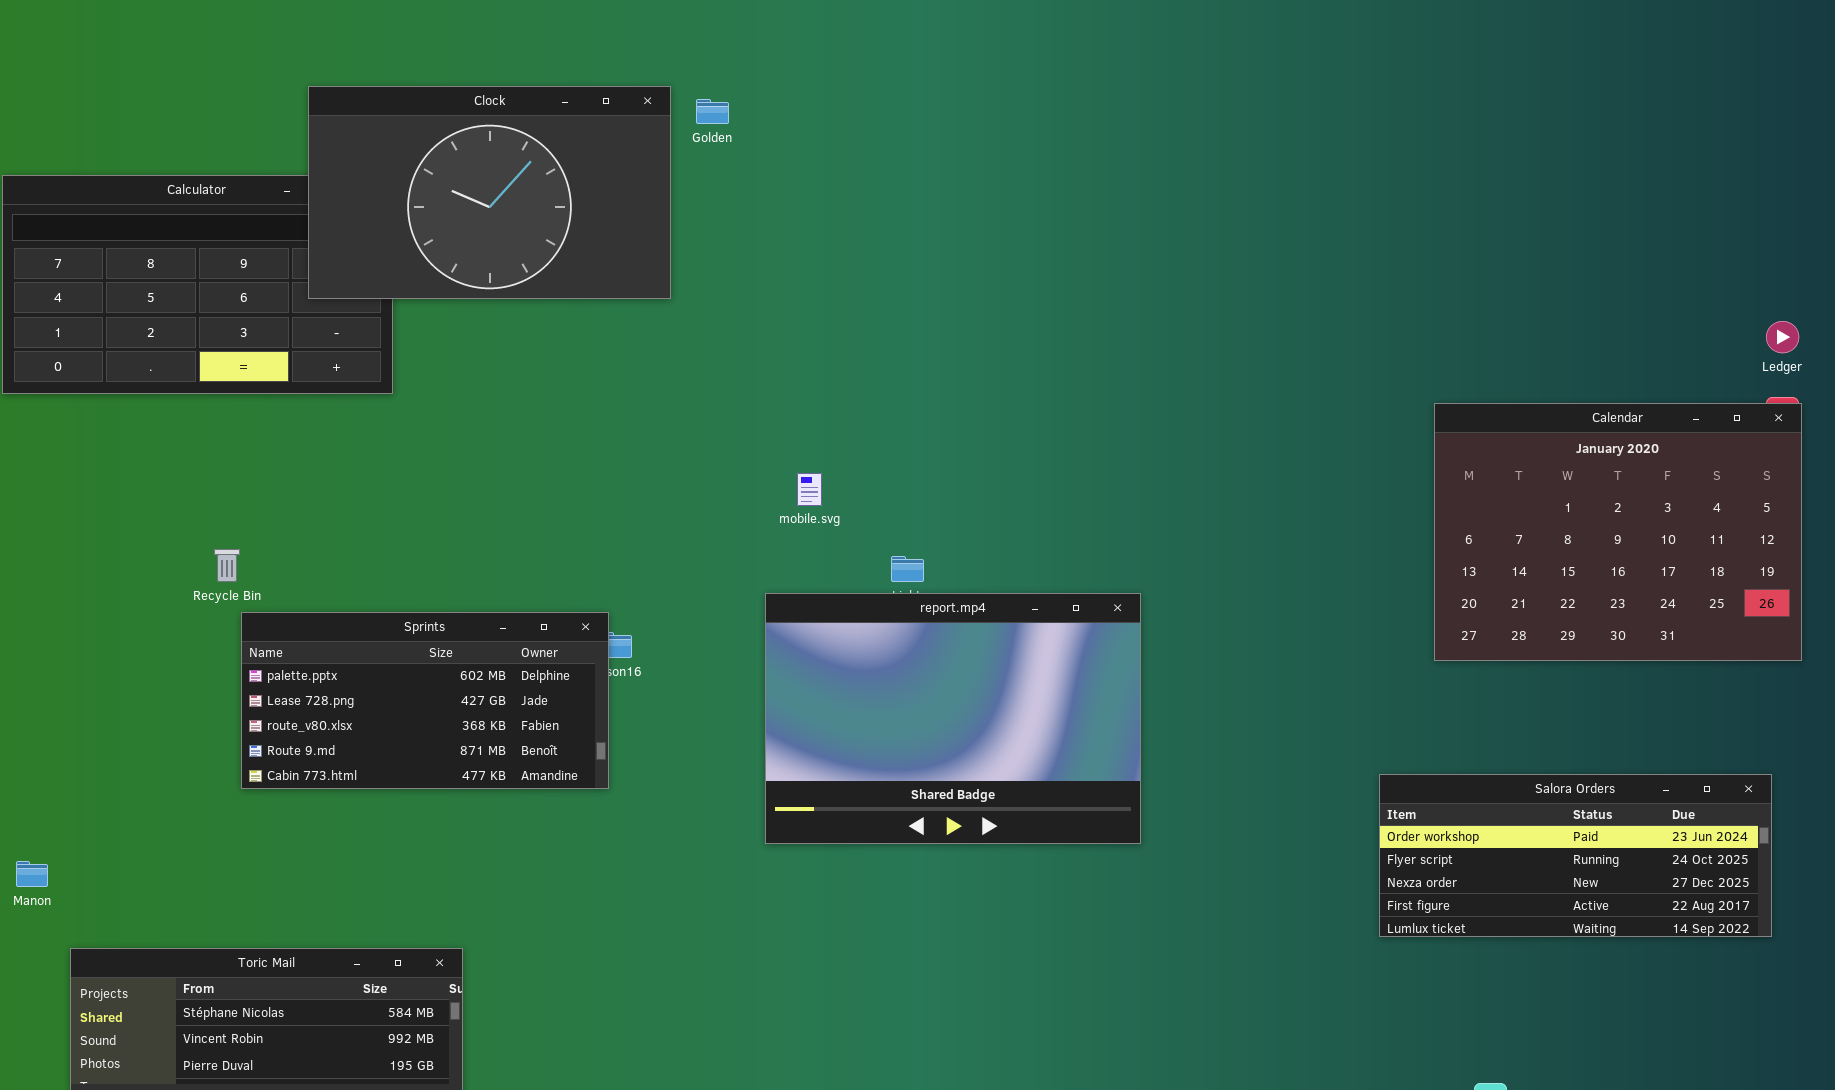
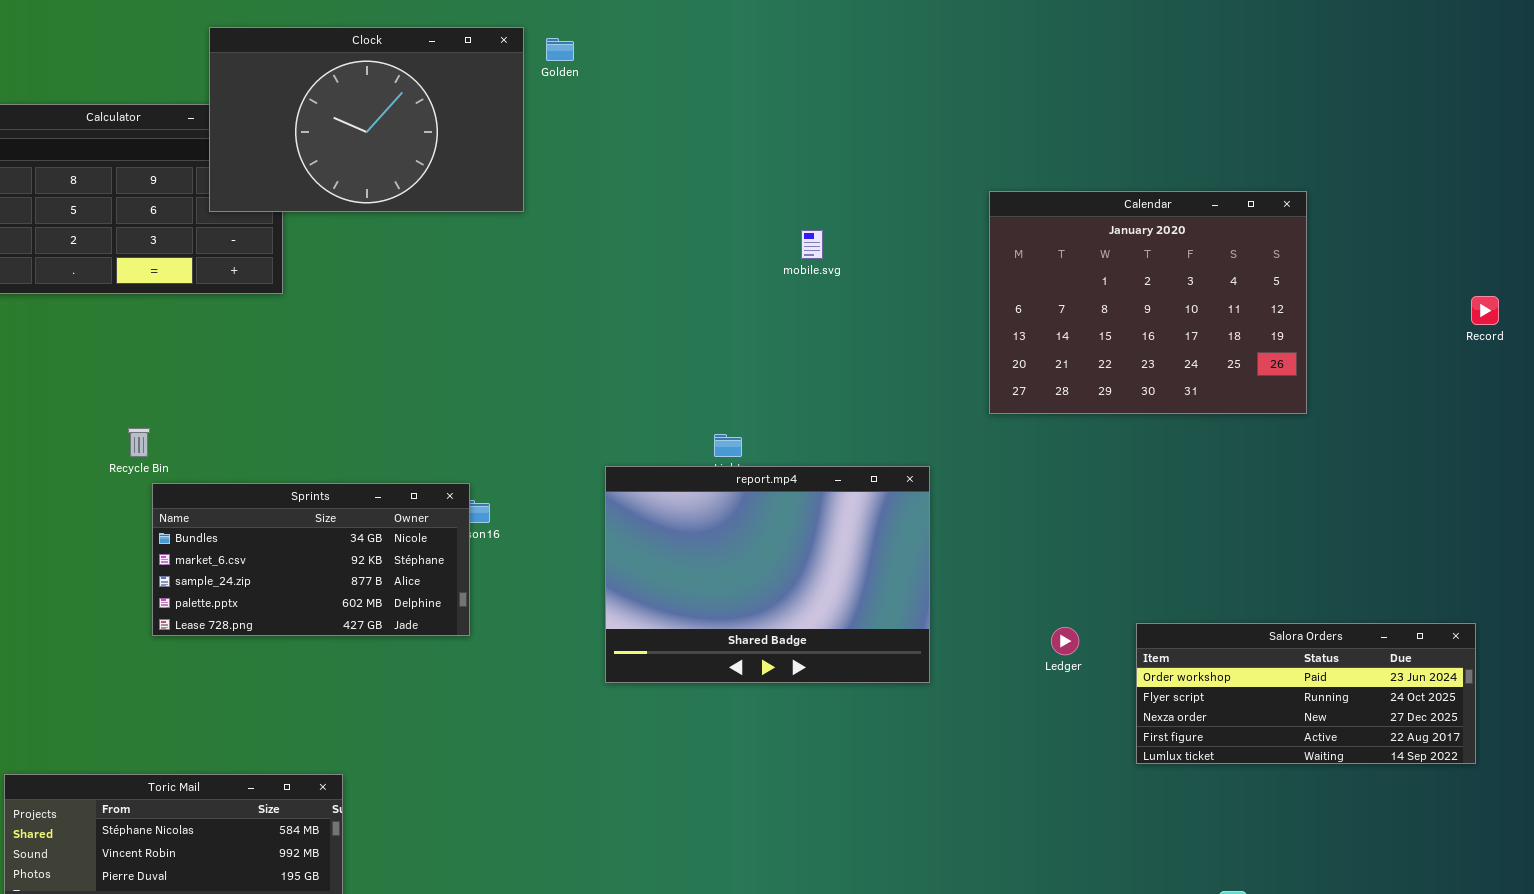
Ledger: [1766,321,1799,353] -> [1051,627,1079,655], moved
Calendar: [1434,403,1802,661] -> [989,191,1307,414], moved
mobile.svg: [797,473,822,506] -> [801,230,823,259], moved
Sprints: [241,612,609,789] -> [152,483,470,636], scrolled up 3 rows

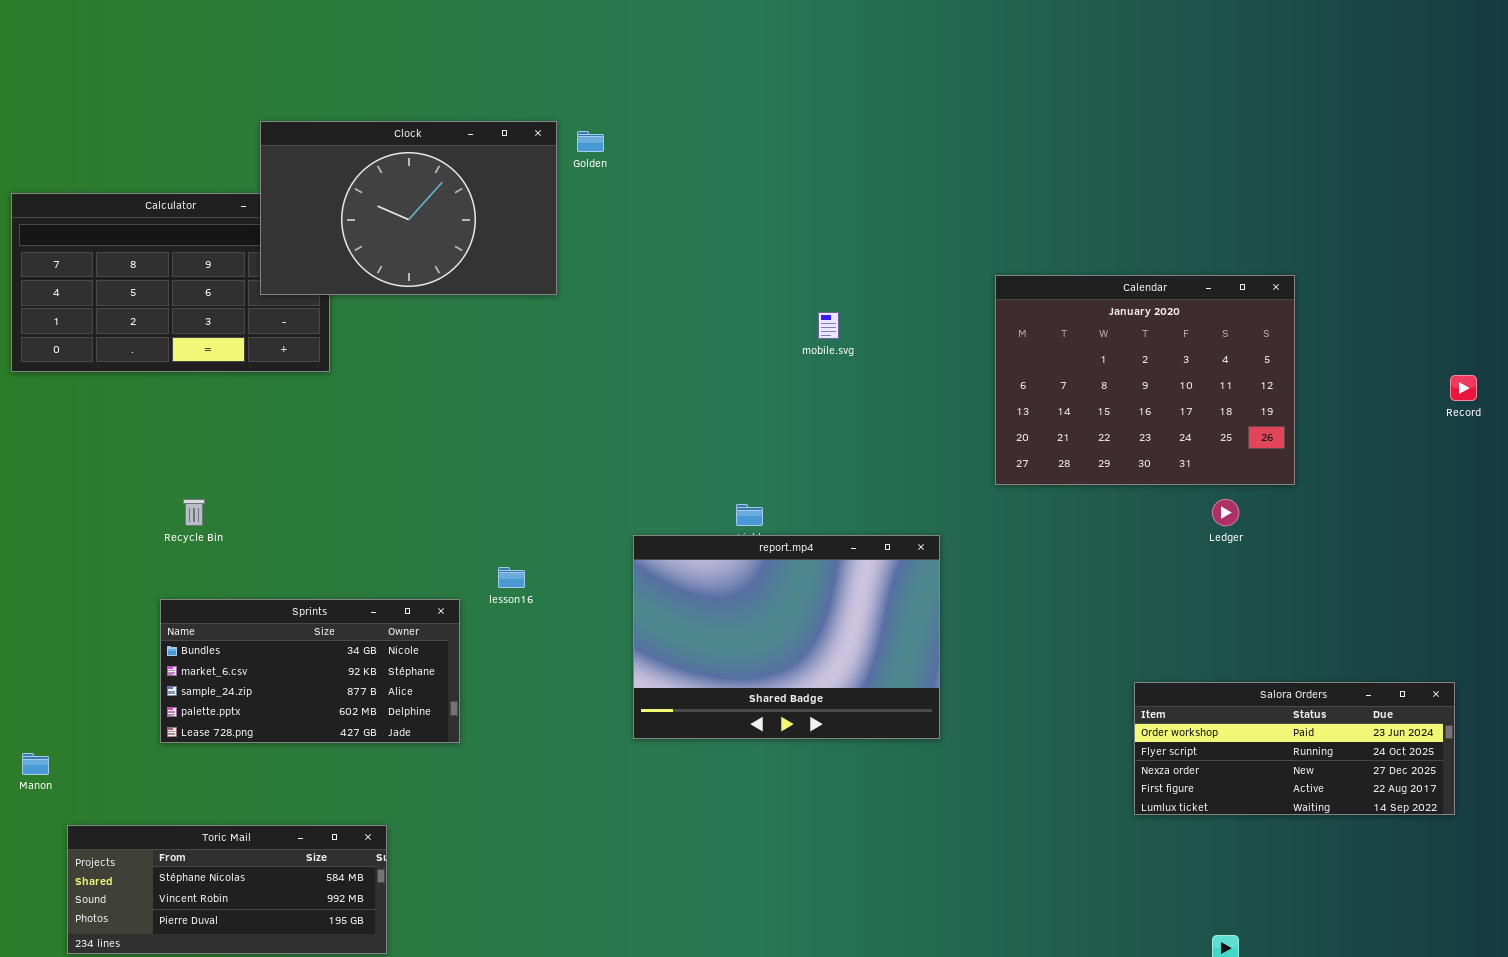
Sprints: [152,483,470,636] -> [160,599,460,743], moved
Ledger: [1051,627,1079,655] -> [1212,499,1239,526], moved

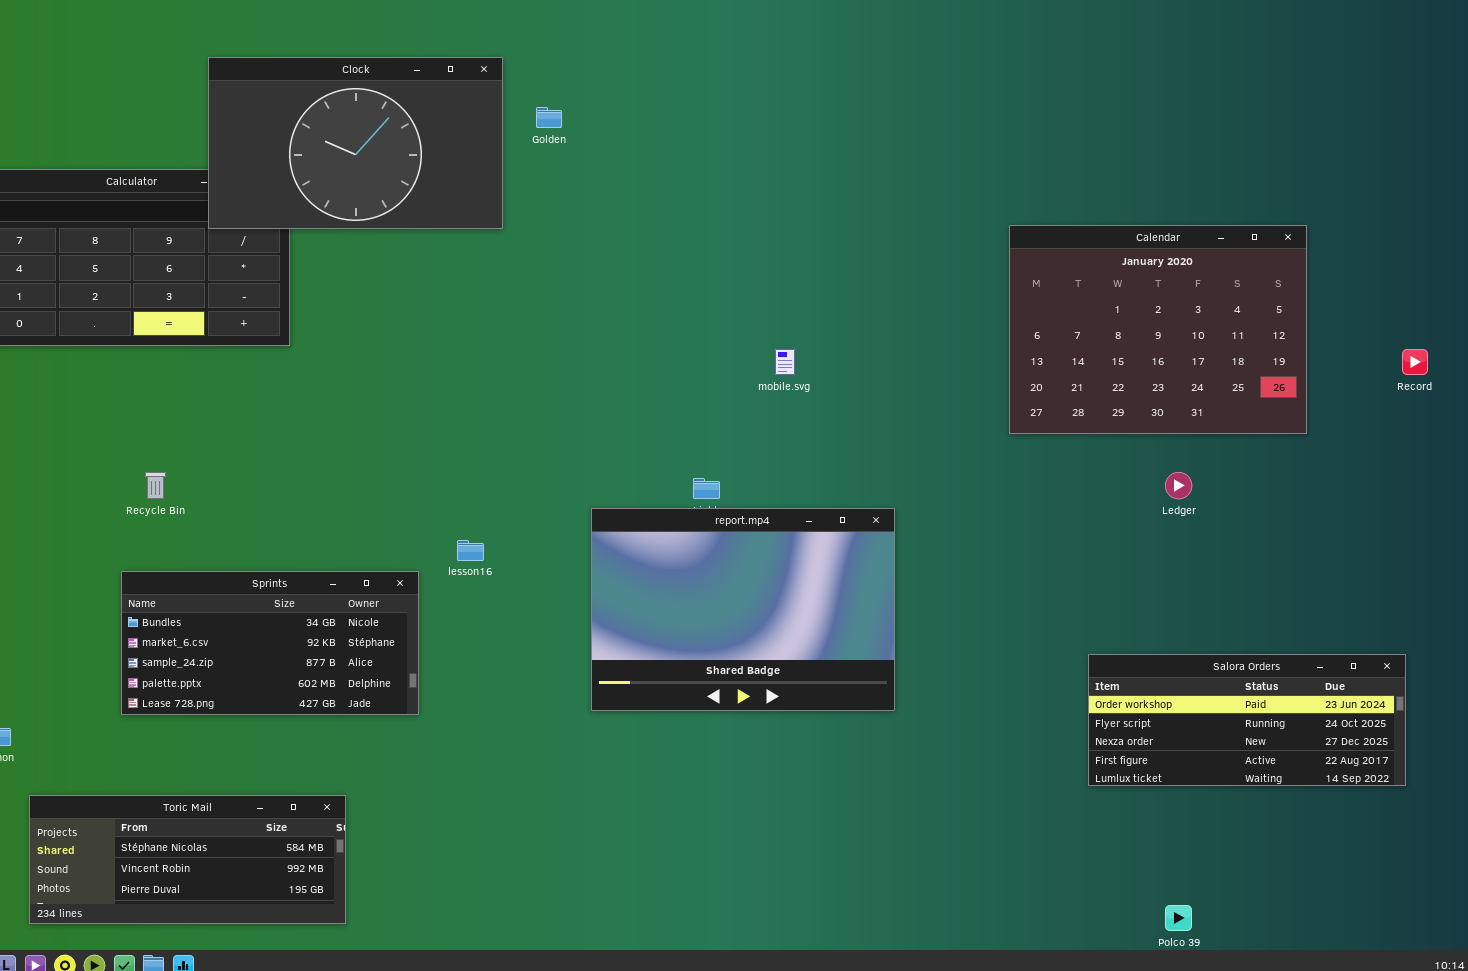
Clock: [260,121,557,295] -> [208,57,503,229], moved
Calendar: [995,275,1295,485] -> [1009,225,1307,434], moved
mobile.svg: [818,312,839,339] -> [775,349,795,375], moved

